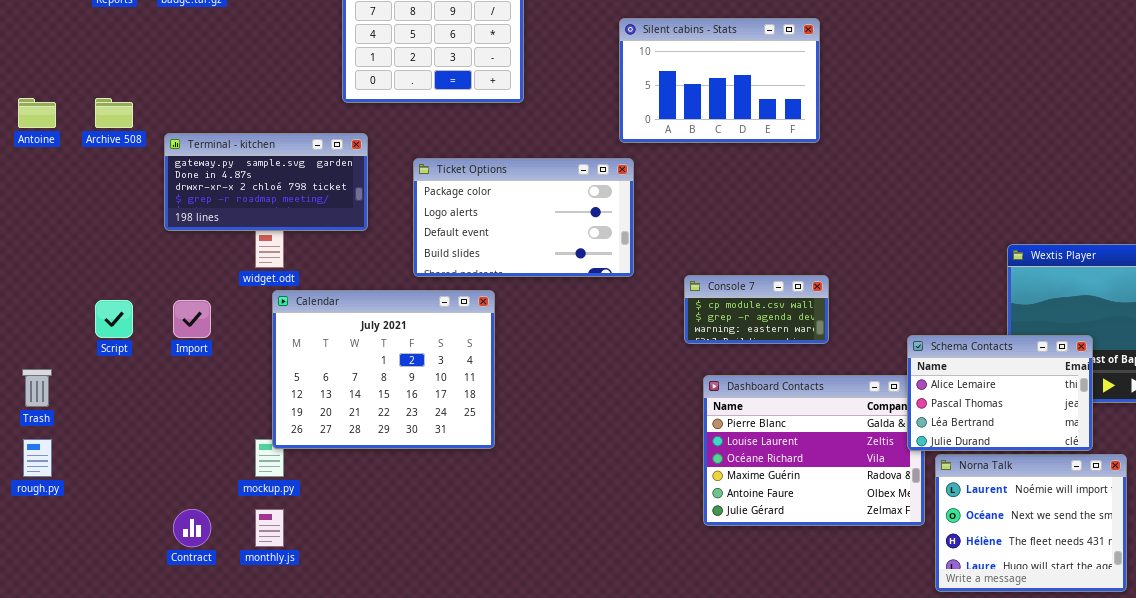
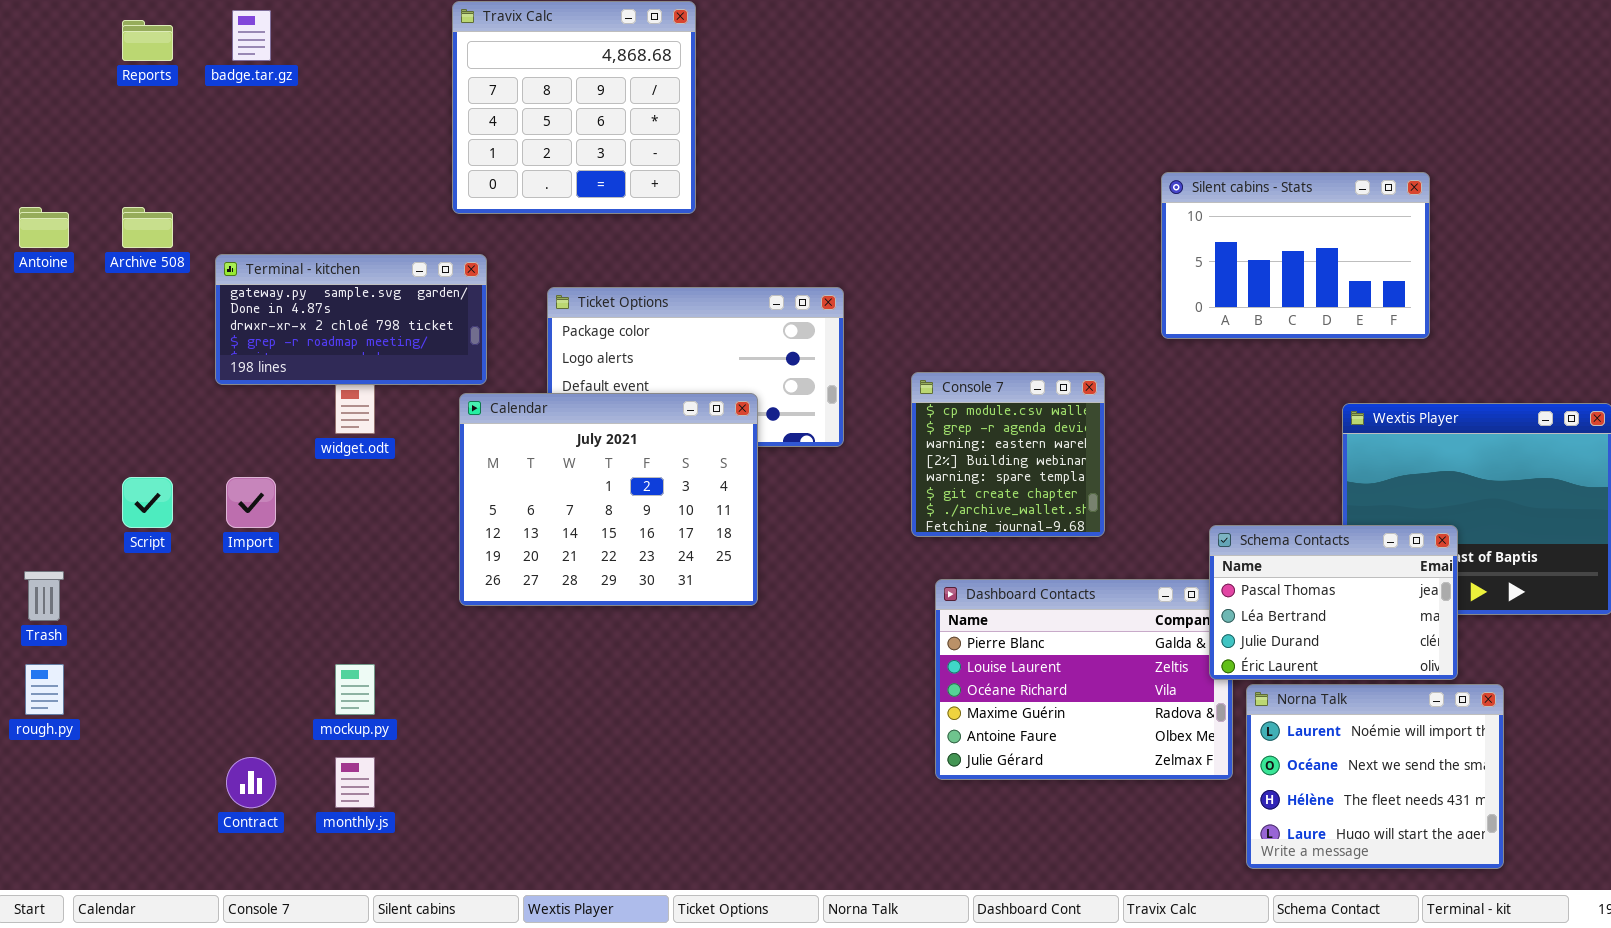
Silent cabins - Stats: [619,18,820,143] -> [1161,172,1430,339], moved
Console 7: [684,275,829,344] -> [911,372,1105,537], resized
Calendar: [272,290,495,449] -> [459,393,758,606], moved
Schema Contacts: [907,335,1093,451] -> [1209,525,1458,680], scrolled down 1 row

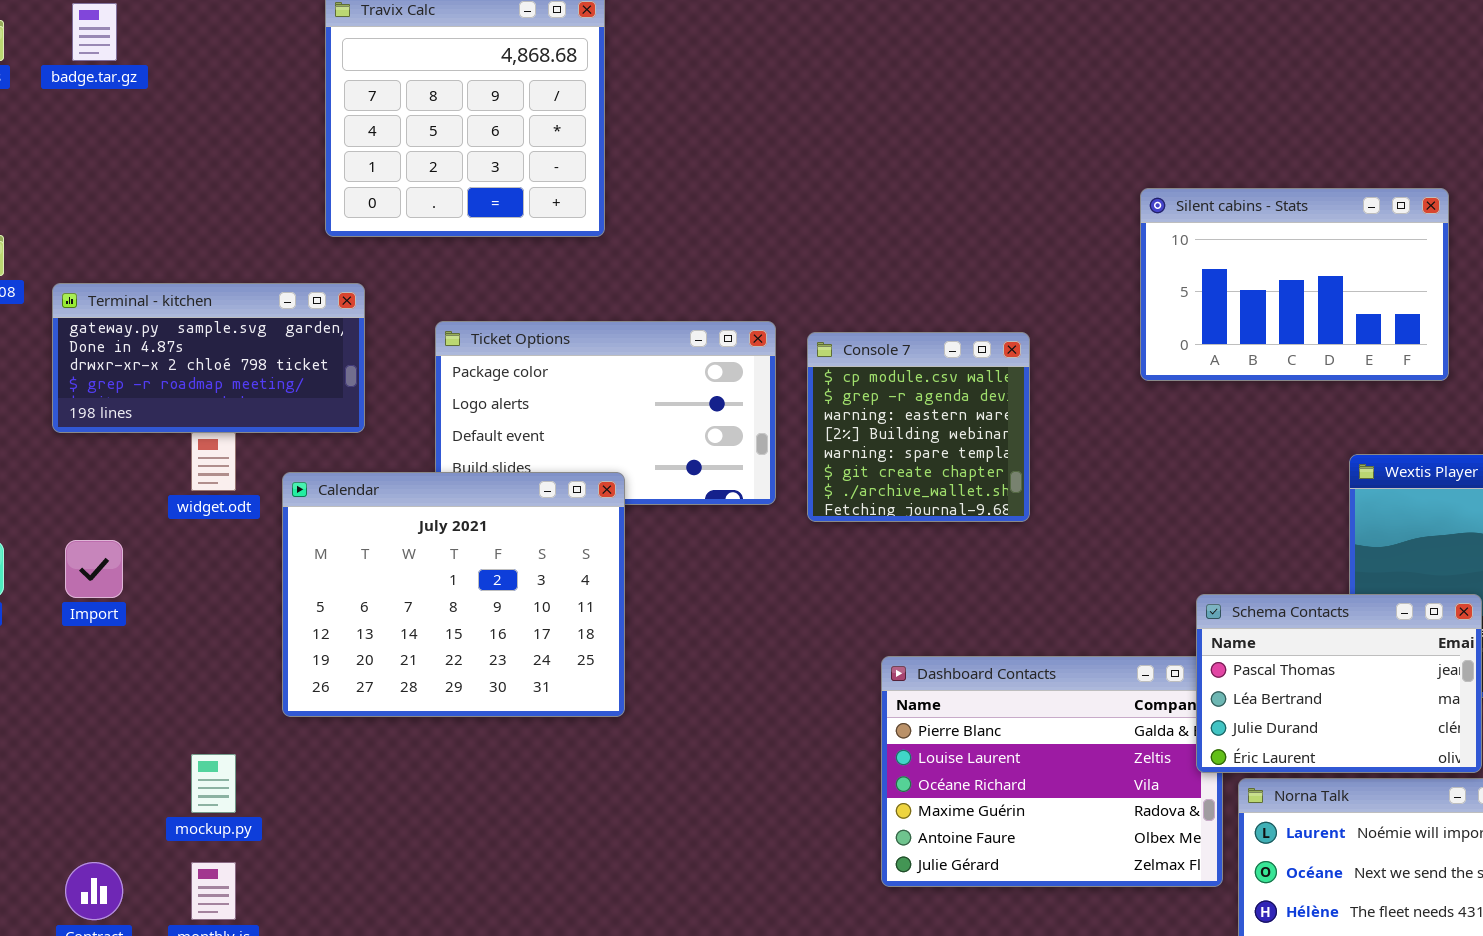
Console 7: [911,372,1105,537] -> [807,332,1030,522], moved
Calendar: [459,393,758,606] -> [282,472,625,717], moved

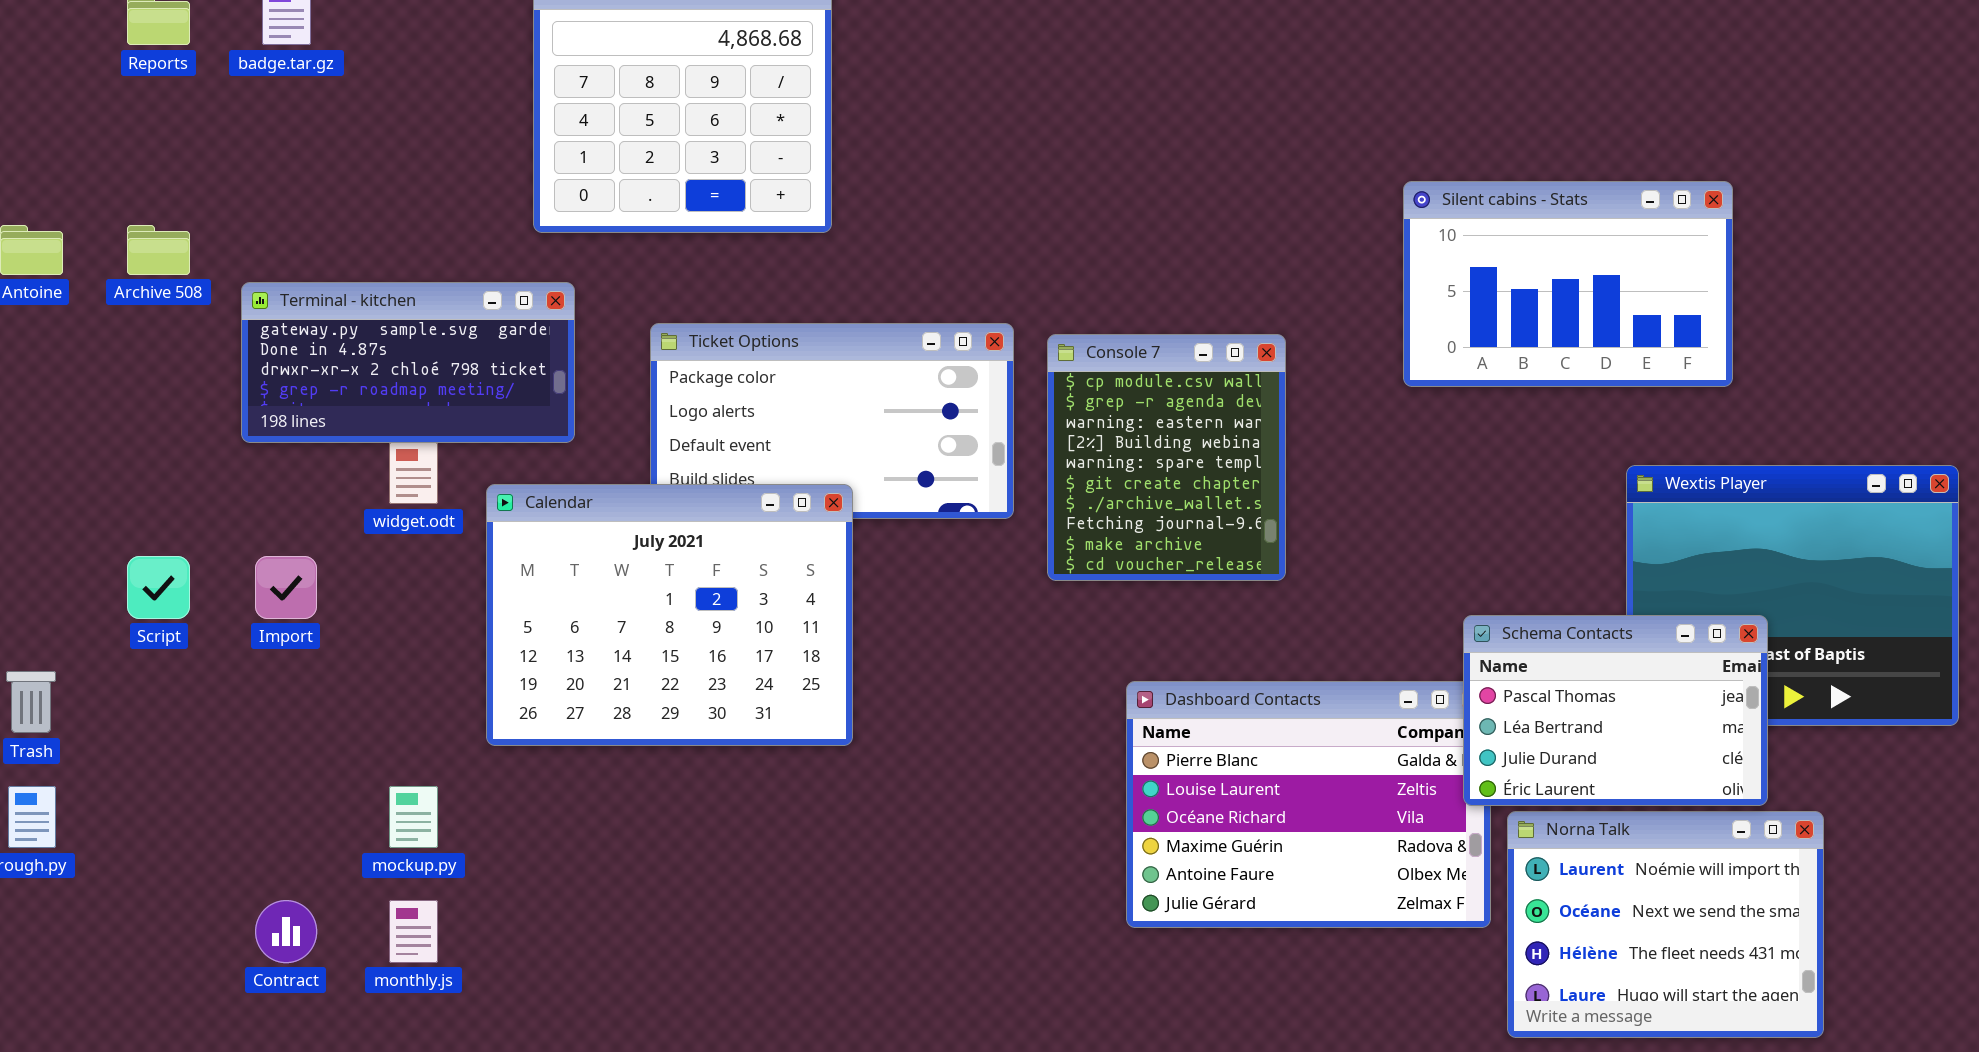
Console 7: [807,332,1030,522] -> [1047,334,1286,581], resized

